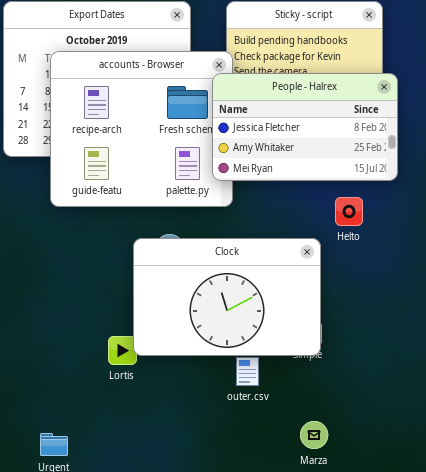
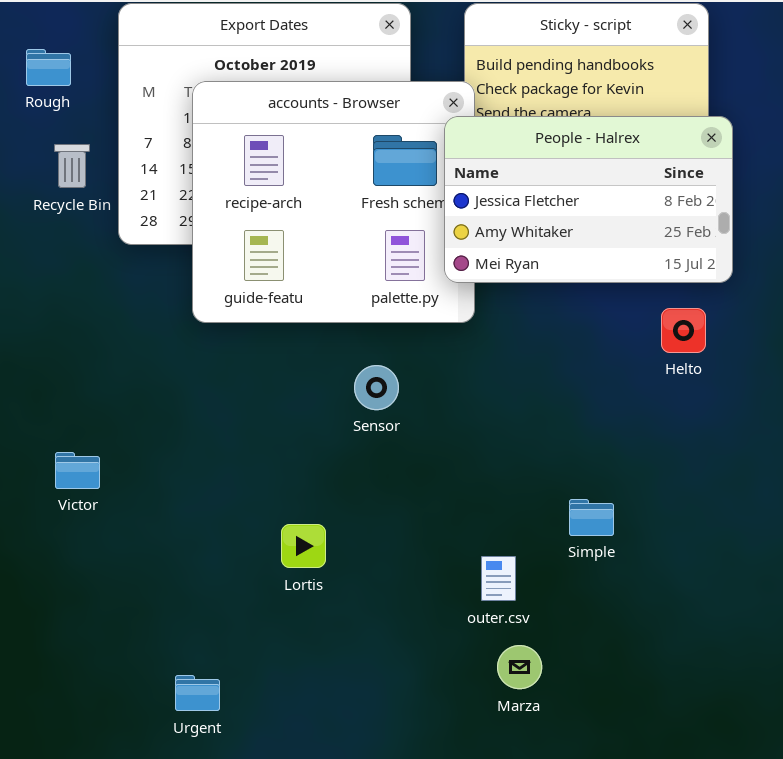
Helto: [335,197,363,226] -> [661,308,706,353], moved
Clock: [133,238,321,356] -> none, closed
Marza: [300,421,328,449] -> [497,645,542,689], moved

